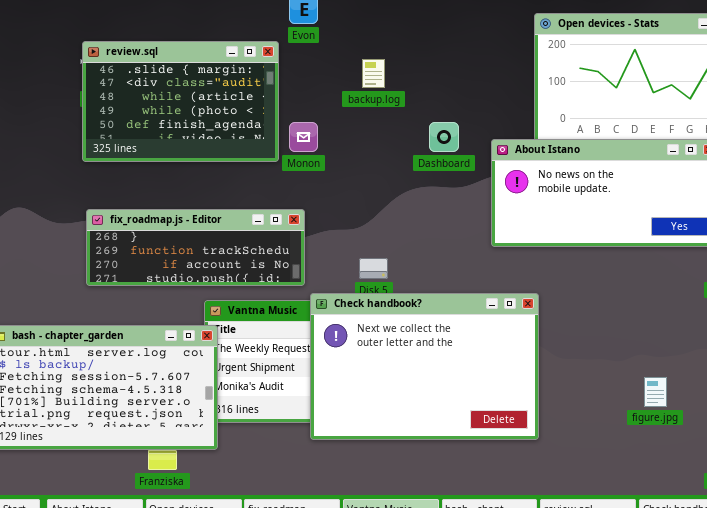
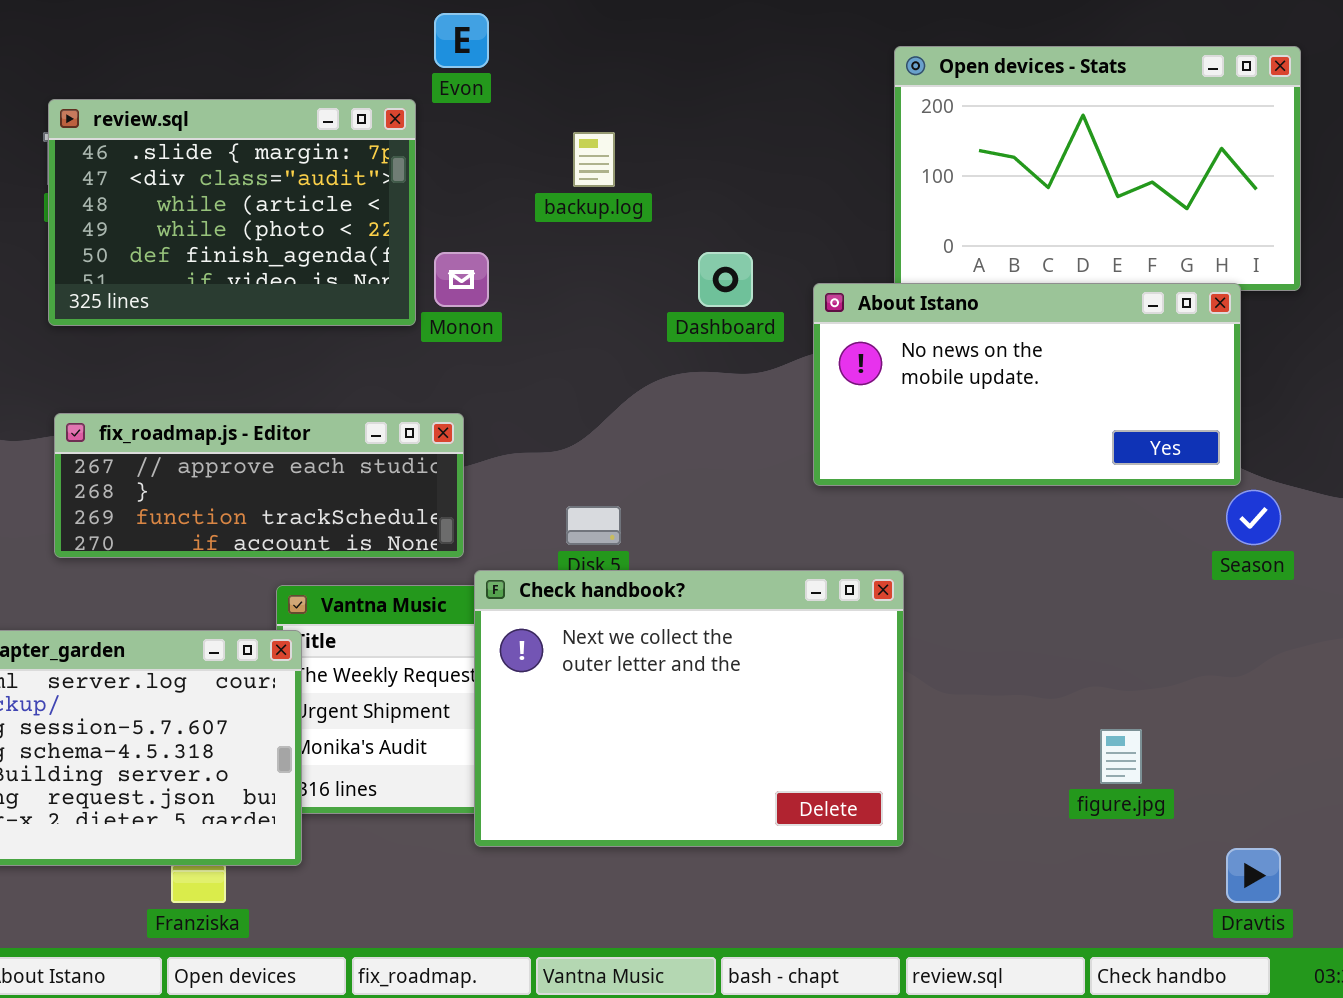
fix_roadmap.js - Editor: [86,209,305,286] -> [54,413,464,558], scrolled up 1 row

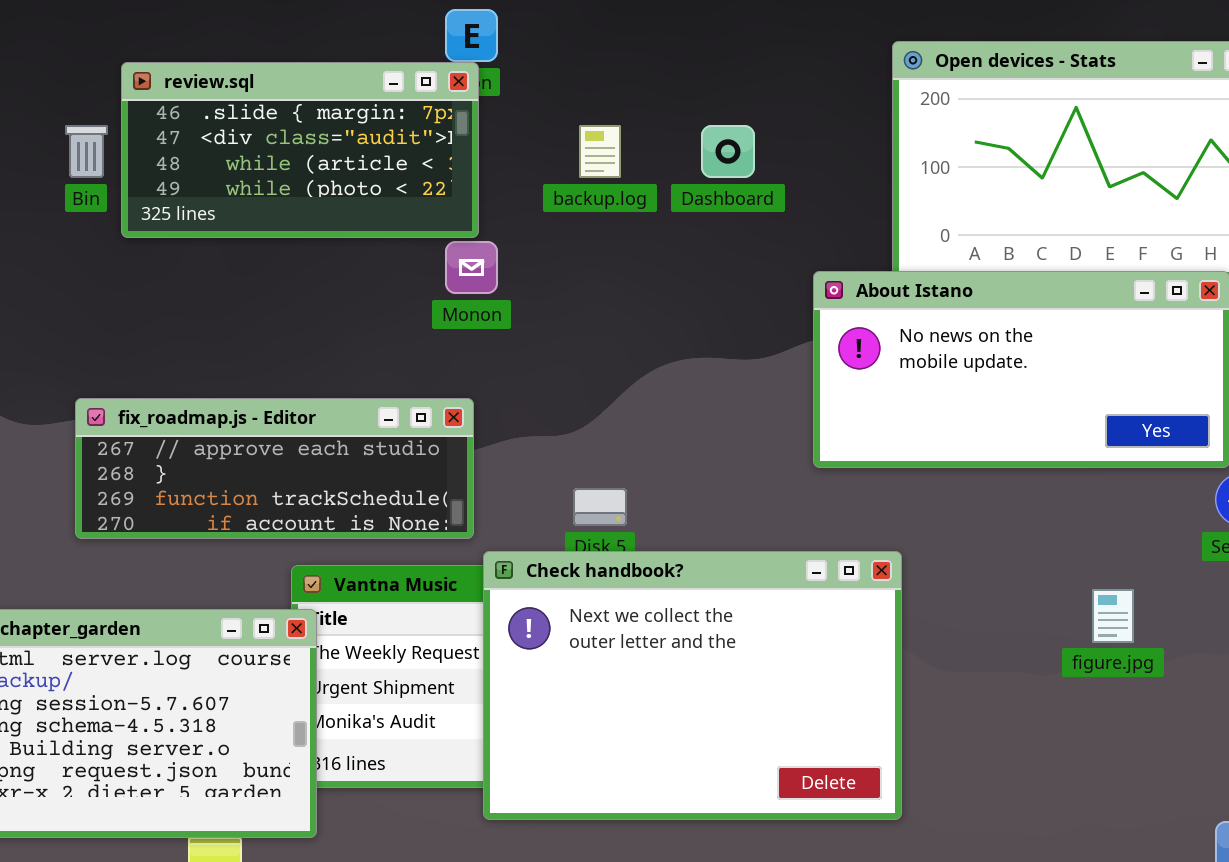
review.sql: [48,99,416,326] -> [121,62,479,238], moved, resized
Dashboard: [698,252,753,307] -> [701,125,755,178], moved
figure.jpg: [1100,729,1142,784] -> [1092,589,1134,643], moved

